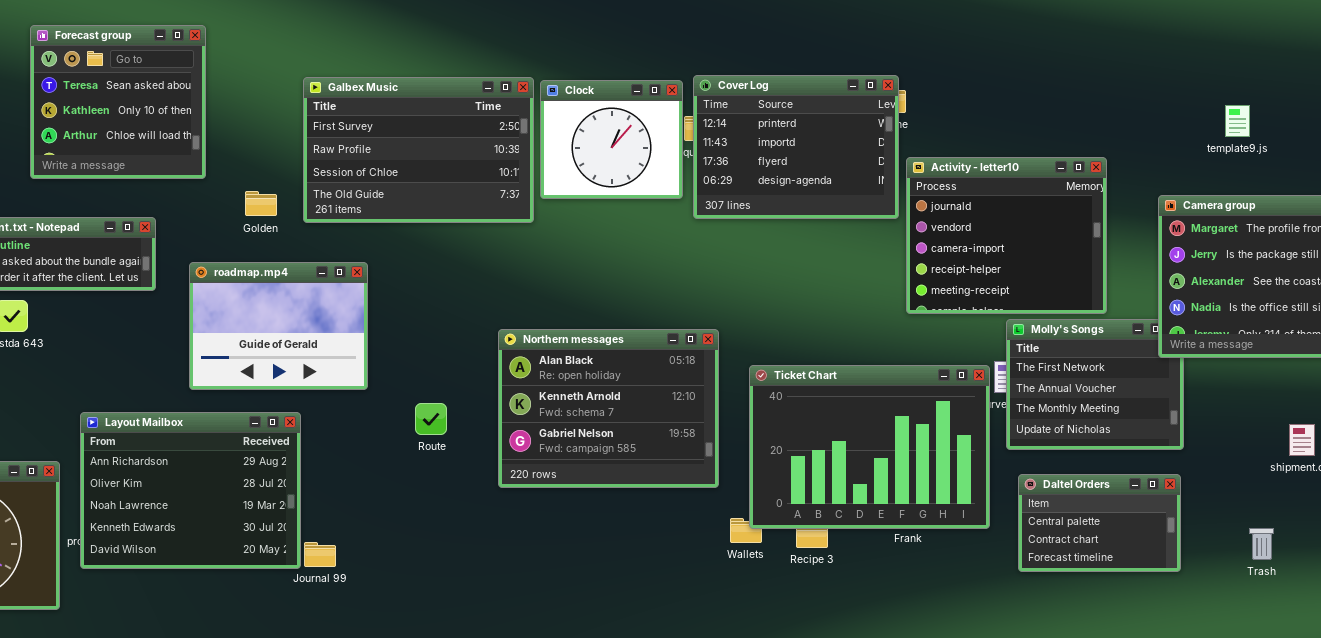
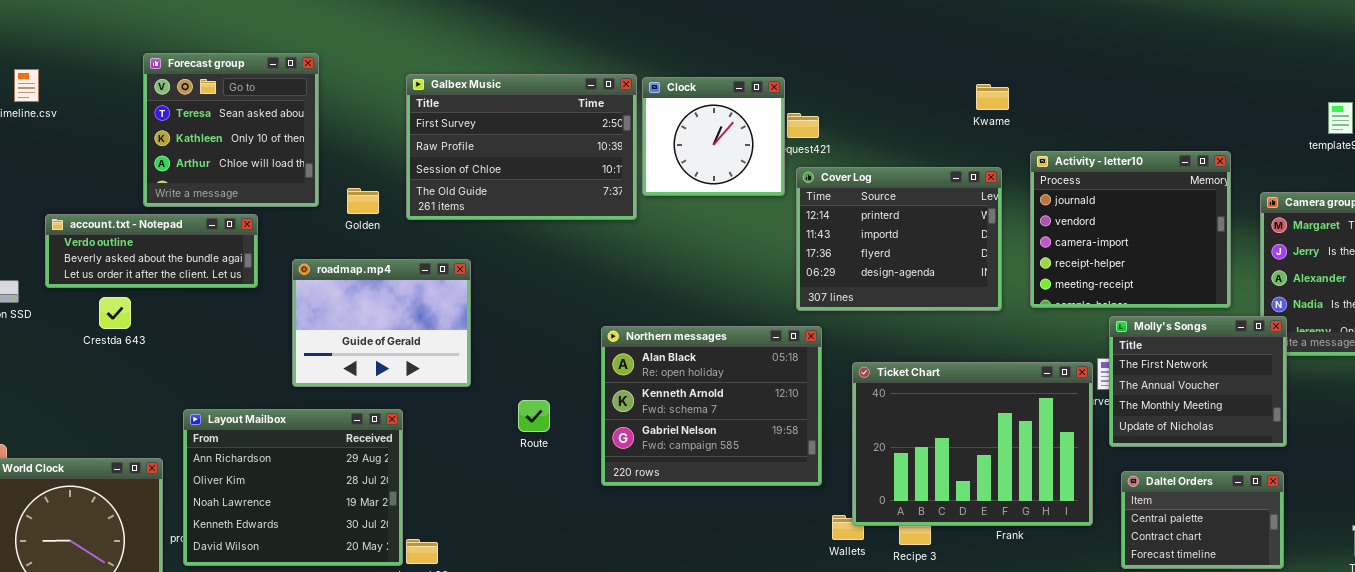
Forecast group: [30,25,206,179] -> [143,53,319,207], moved
Cover Log: [693,75,899,219] -> [796,167,1002,311], moved
Activity - letter10: [906,157,1107,314] -> [1030,151,1231,308], moved
Molly's Songs: [1006,319,1184,450] -> [1109,316,1287,447], raised

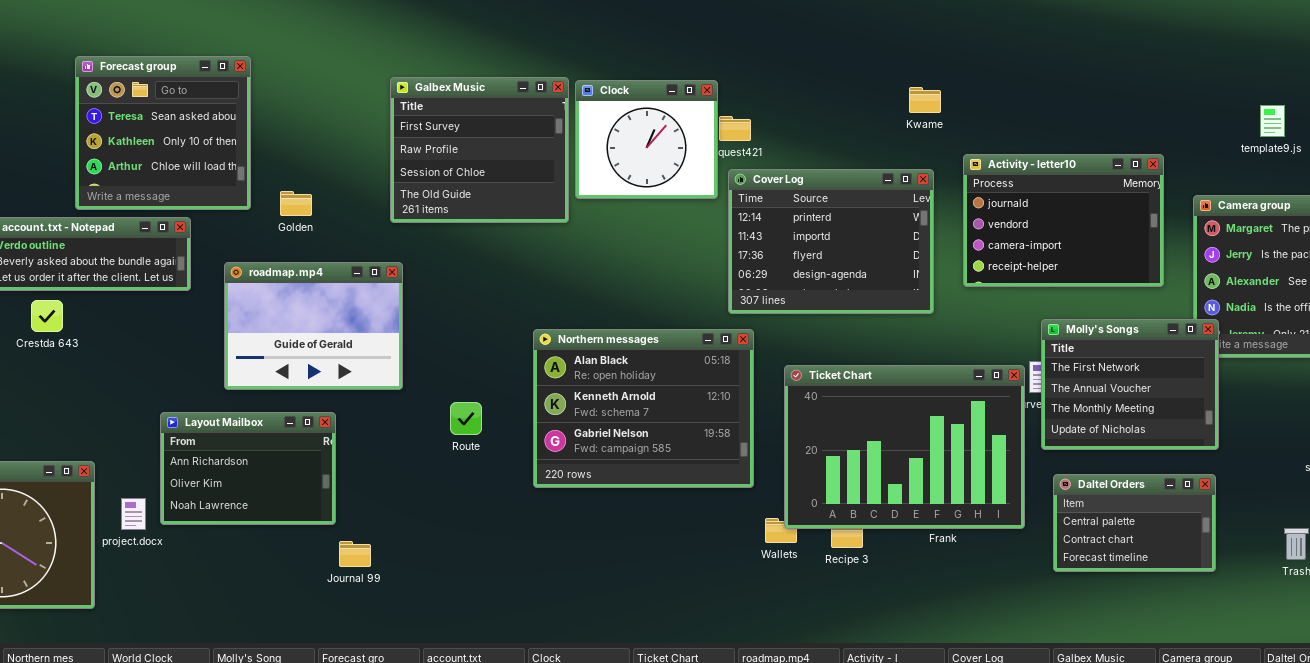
Galbex Music: [406,74,637,220] -> [390,77,569,223], resized
Activity - letter10: [1030,151,1231,308] -> [963,154,1164,287], resized
Layout Mailbox: [183,409,403,566] -> [160,412,336,525], resized

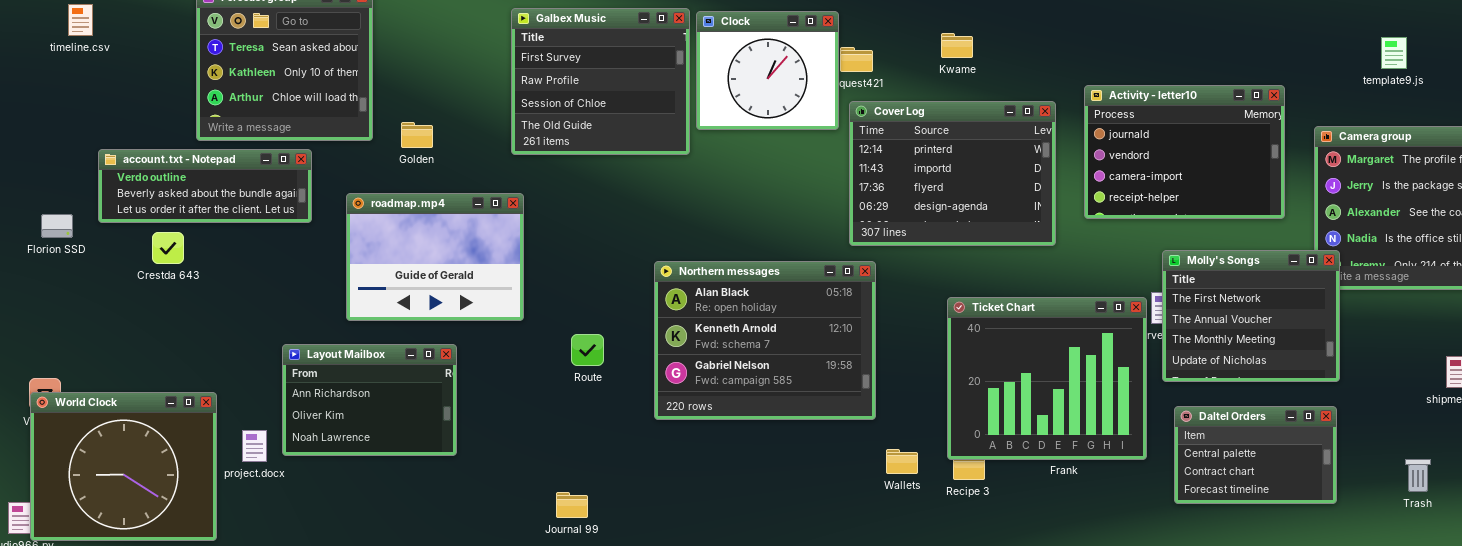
Kwame: [909,87,941,113] -> [941,33,973,58], moved
Ticket Chart: [784,365,1025,529] -> [947,297,1147,460], resized
Journal 99: [339,541,371,567] -> [556,492,588,518], moved

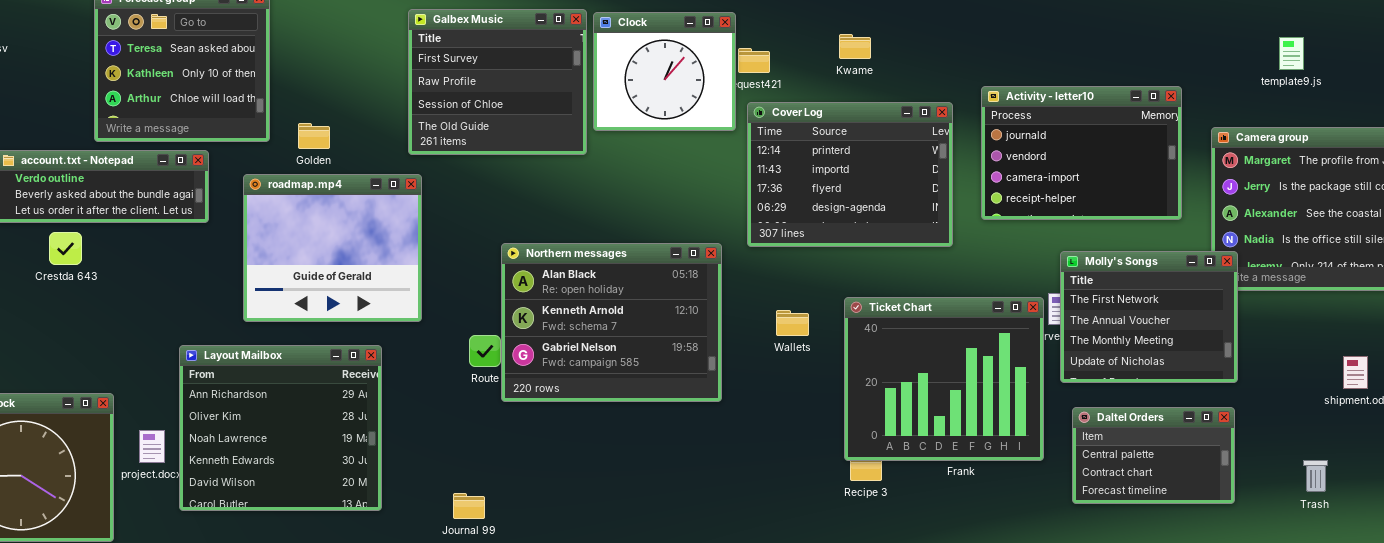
roadmap.mp4: [346,193,524,321] -> [243,174,422,322], resized
Northern messages: [654,261,876,420] -> [501,243,722,402], moved
Layout Mailbox: [282,344,457,456] -> [179,345,382,511], resized
Wallets: [886,449,918,474] -> [776,310,809,336], moved

